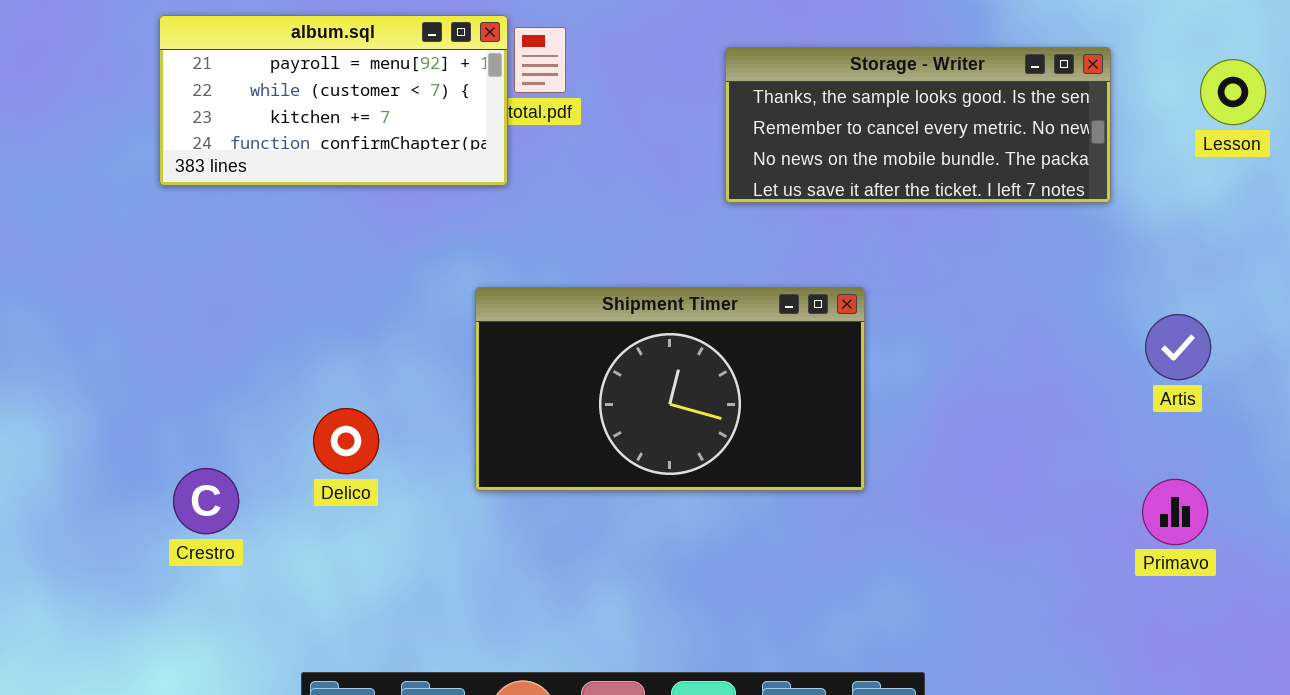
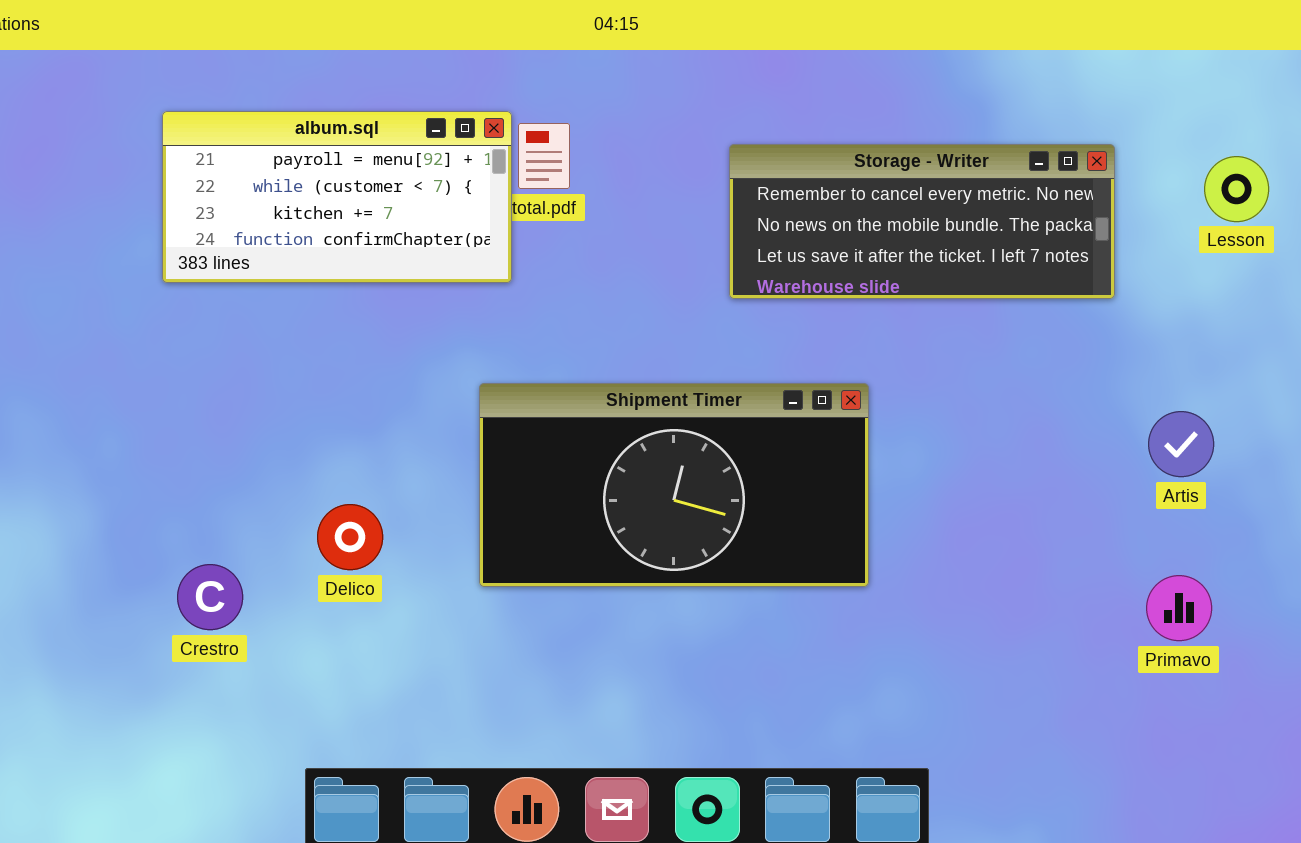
Storage - Writer: [725,47,1111,203] -> [729,144,1115,299], scrolled down 1 row

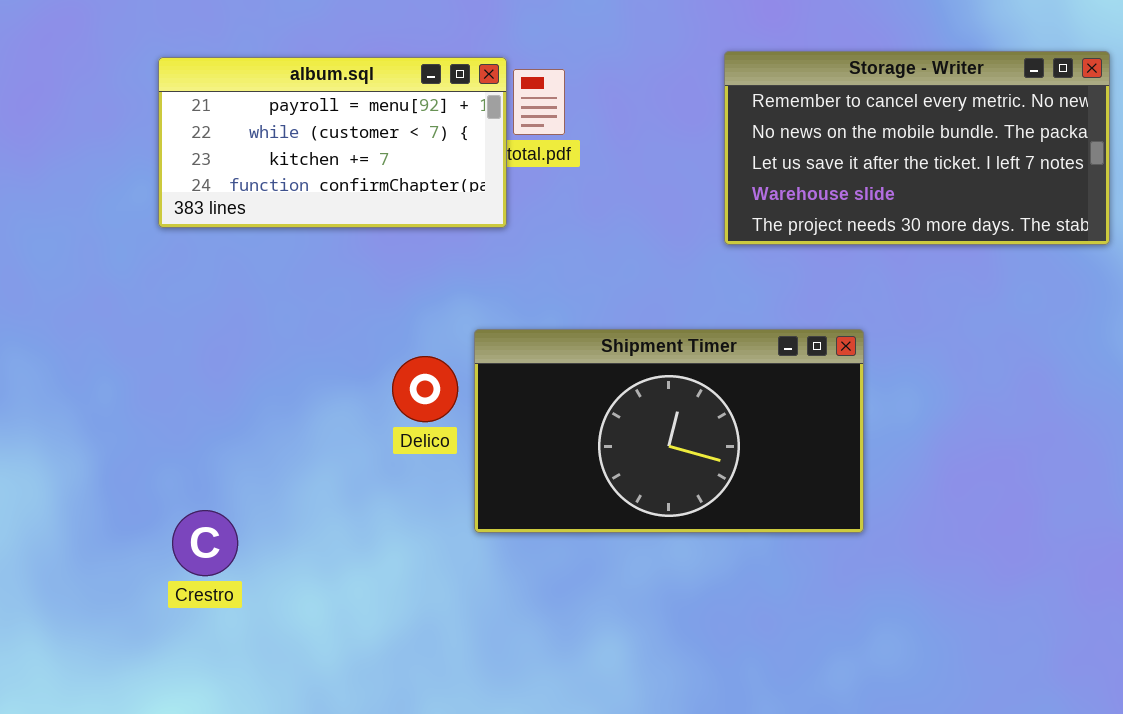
Storage - Writer: [729,144,1115,299] -> [724,51,1110,245], resized
Delico: [317,504,383,570] -> [392,356,458,422], moved

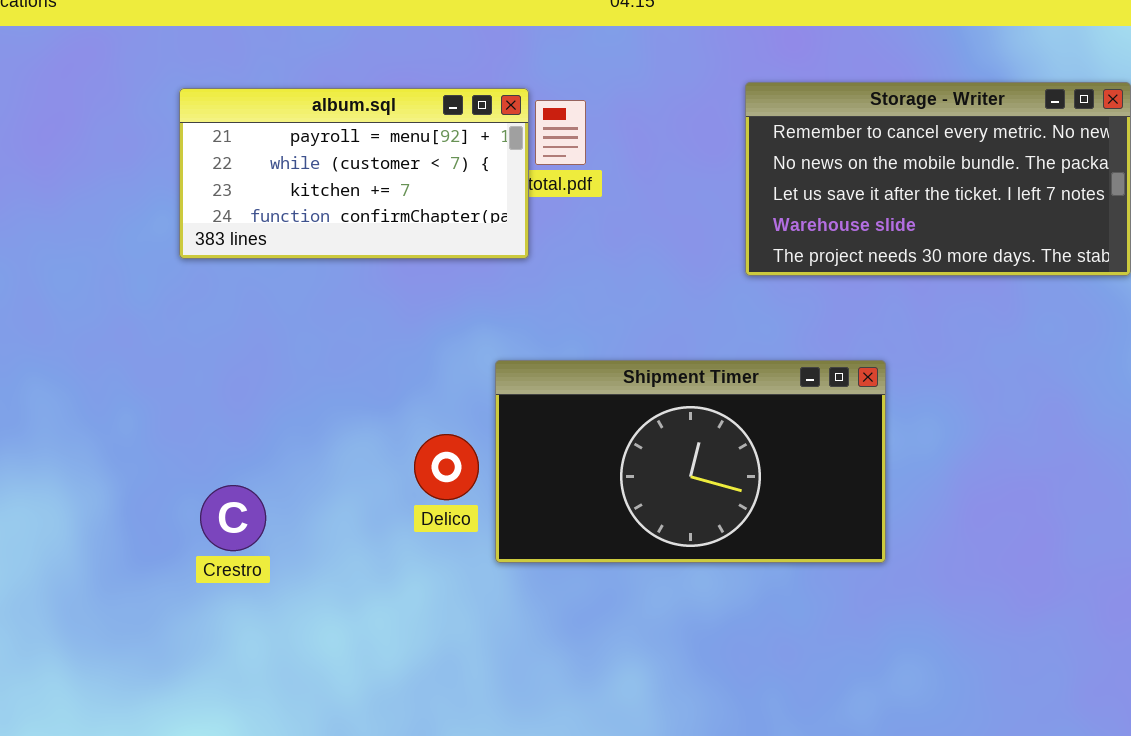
Delico: [392,356,458,422] -> [414,434,479,500], moved
Crestro: [172,510,238,576] -> [200,485,266,551], moved

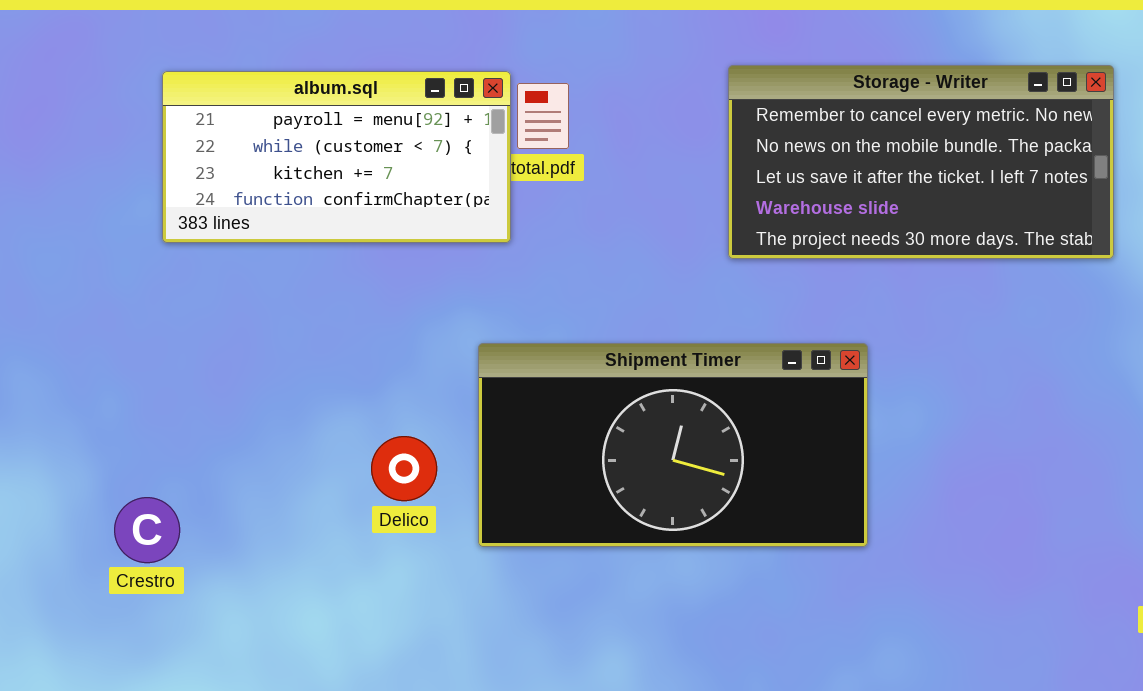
Delico: [414,434,479,500] -> [371,436,437,501], moved
Crestro: [200,485,266,551] -> [114,497,180,563], moved

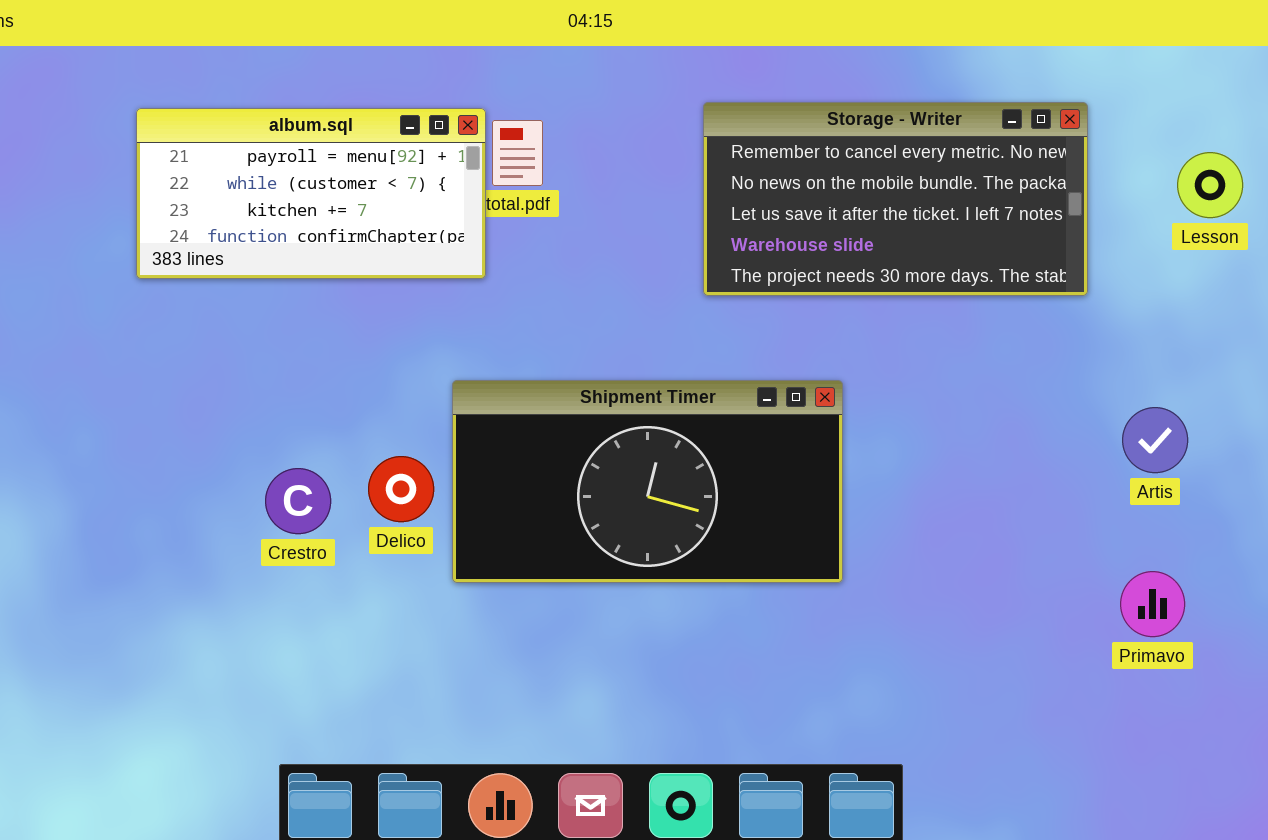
Delico: [371,436,437,501] -> [368,456,434,522], moved
Crestro: [114,497,180,563] -> [265,468,331,534], moved

